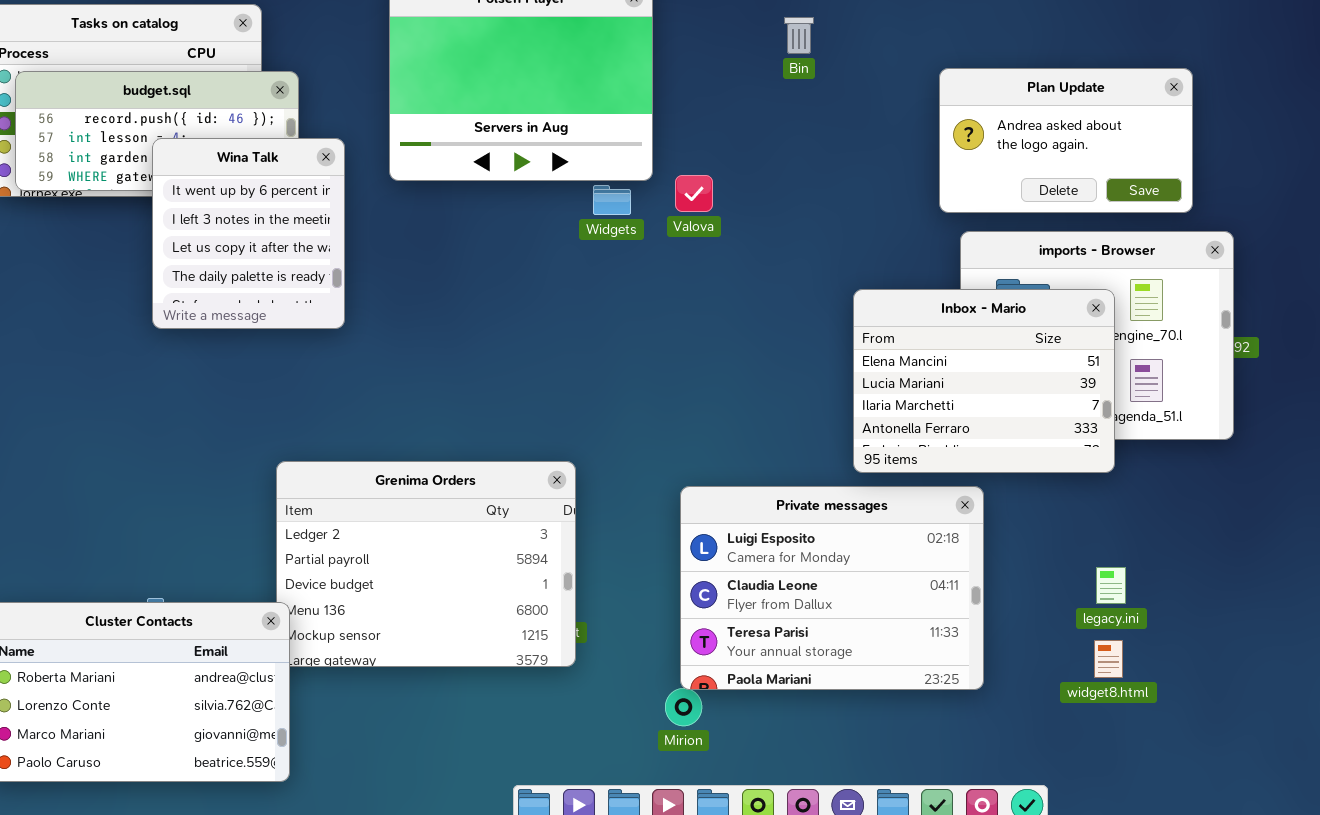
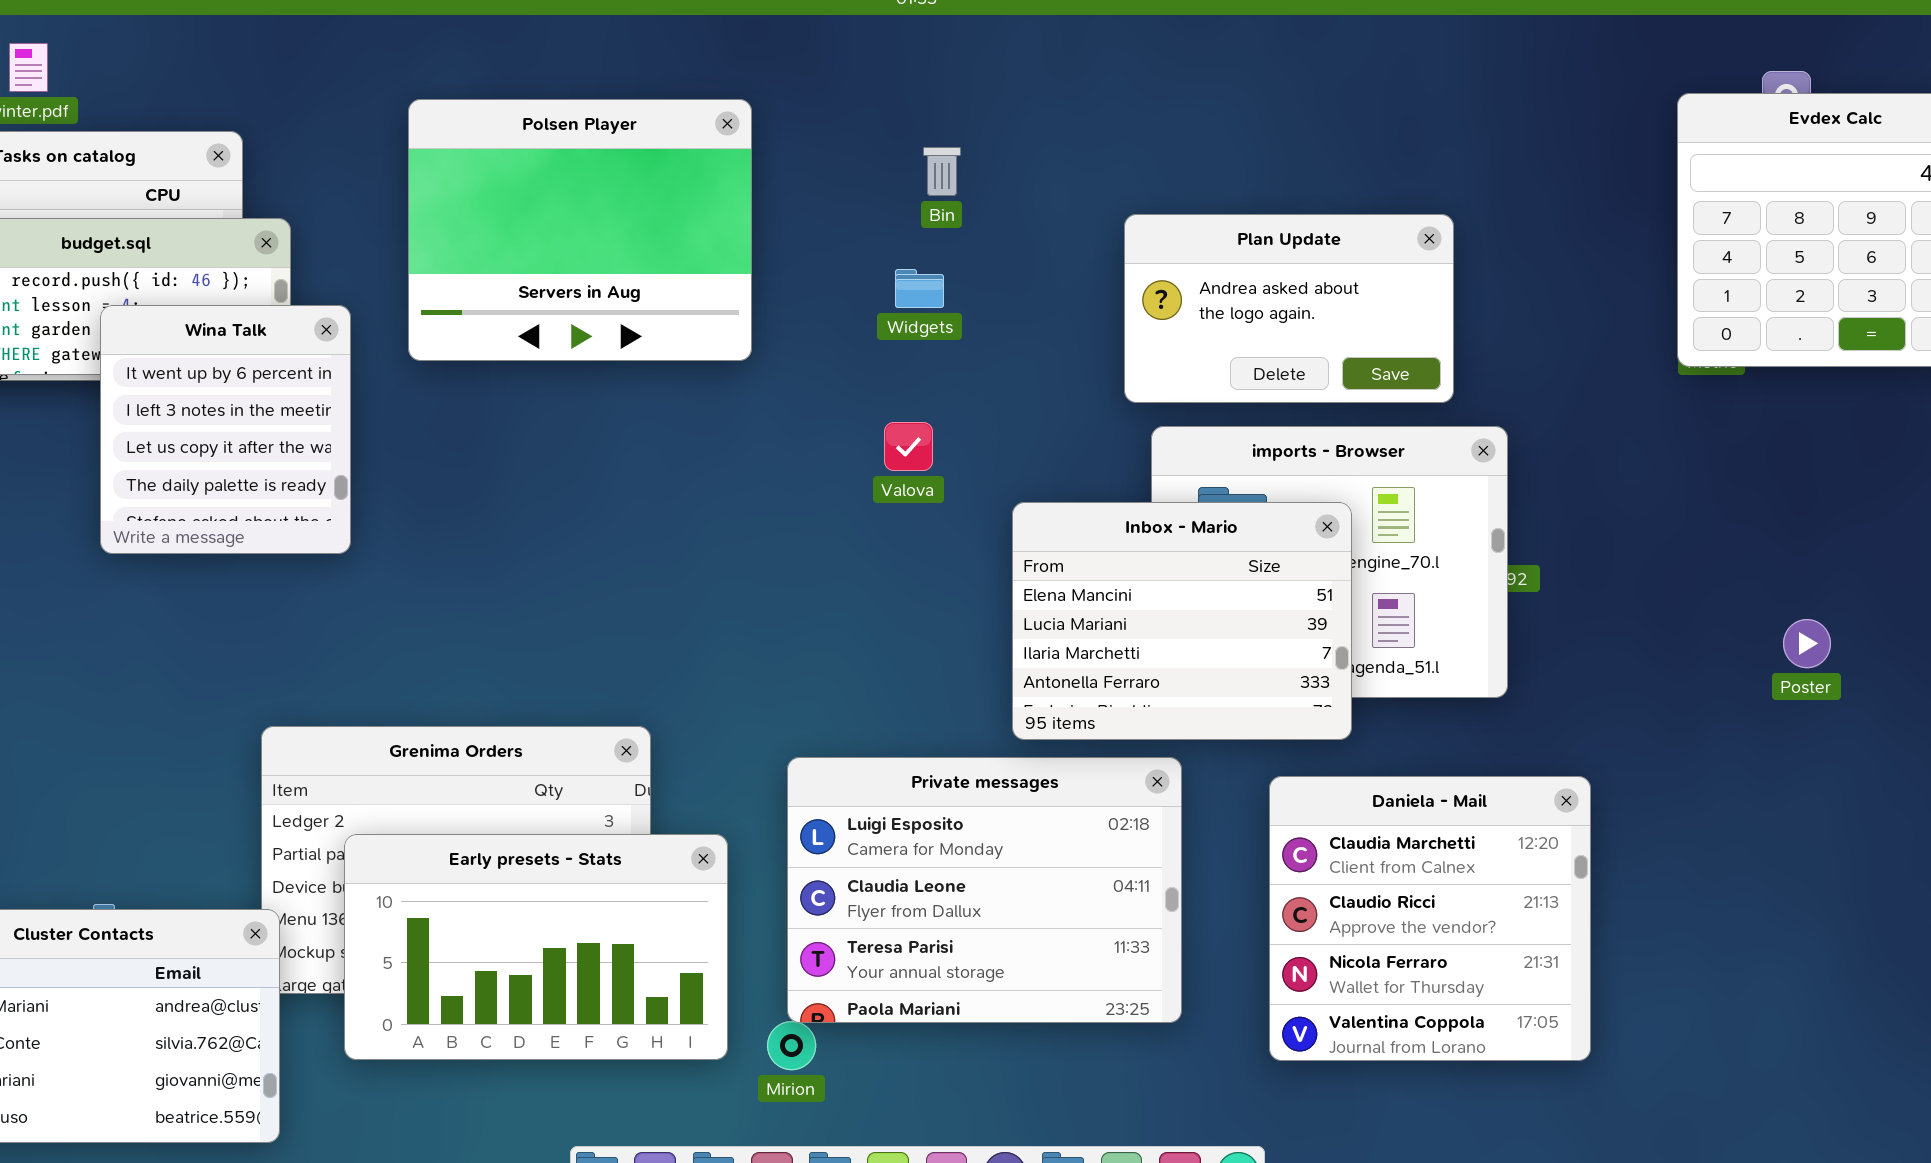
Valova: [675,175,713,212] -> [884,422,933,471], moved
Widgets: [593,185,631,215] -> [895,269,944,308], moved
Daniela - Mail: none -> [1269,776,1591,1061], opened
Early presets - Stats: none -> [344,834,728,1060], opened

